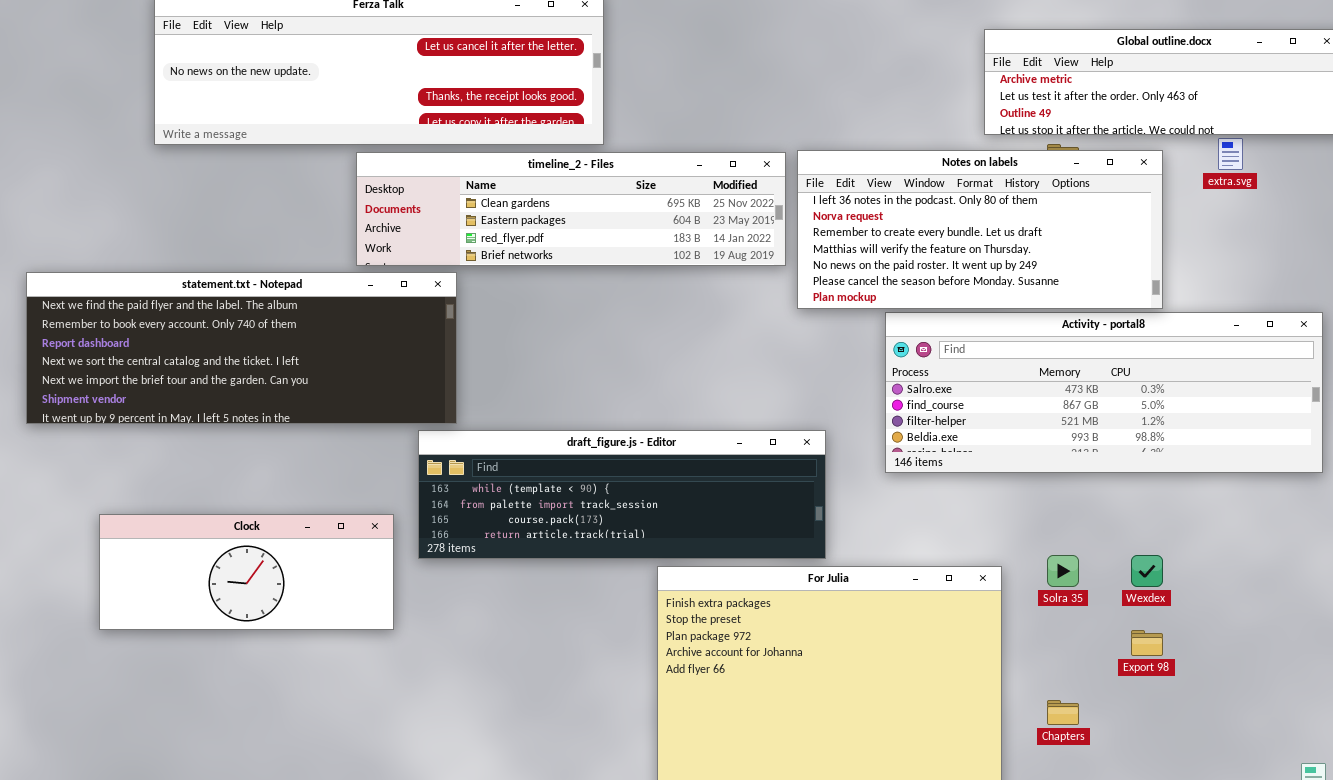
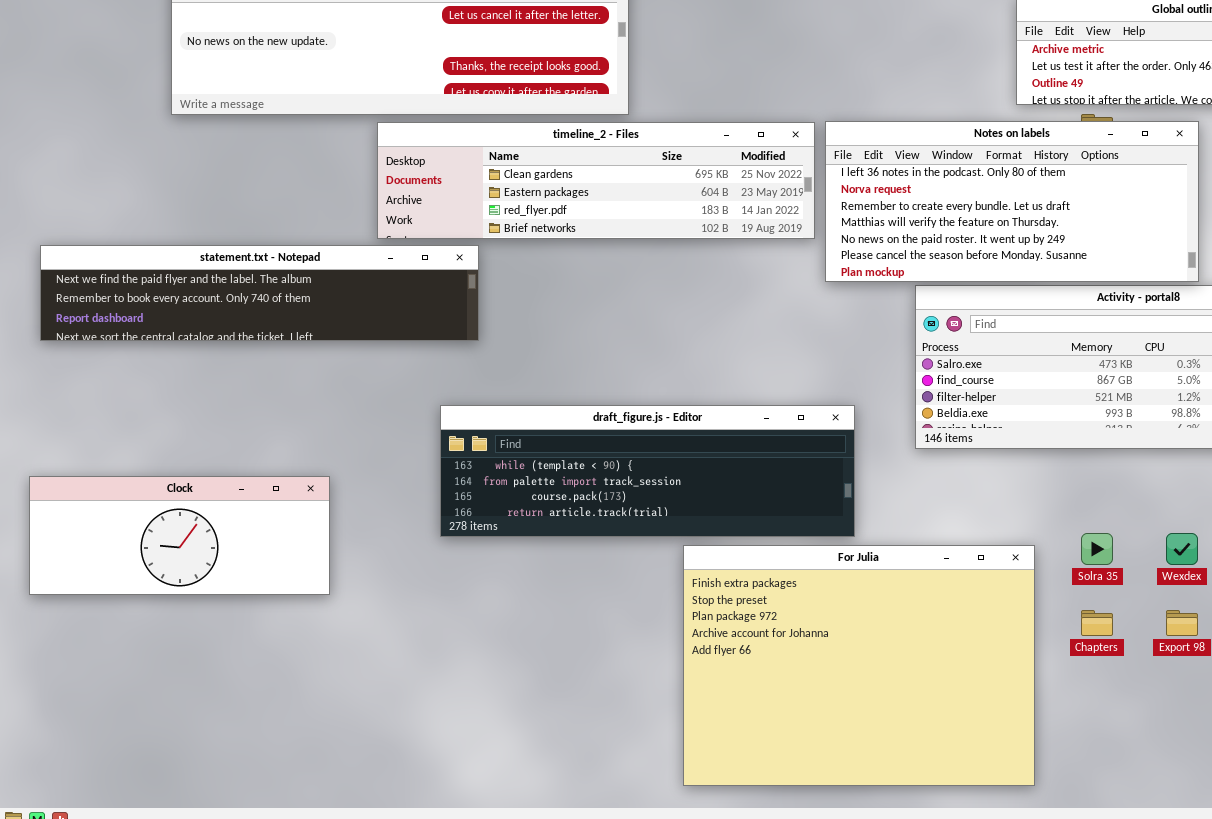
statement.txt - Notepad: [26,272,457,424] -> [40,245,479,341], resized
Clock: [99,514,394,630] -> [29,476,330,595], moved
Chapters: [1047,700,1079,725] -> [1081,610,1113,636], moved

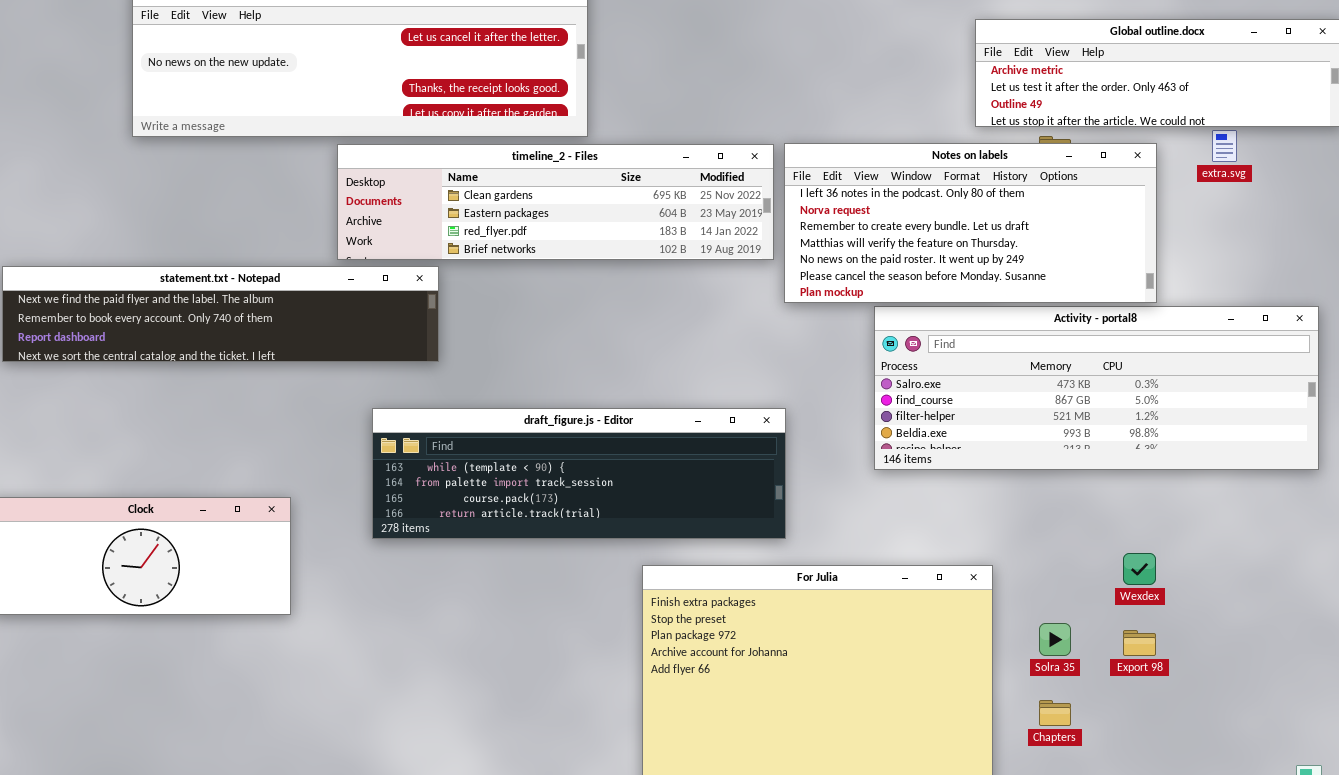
draft_figure.js - Editor: [440,405,855,537] -> [372,408,786,539], moved
Solra 35: [1081,533,1113,565] -> [1039,623,1071,656], moved
Chapters: [1081,610,1113,636] -> [1039,700,1071,726], moved

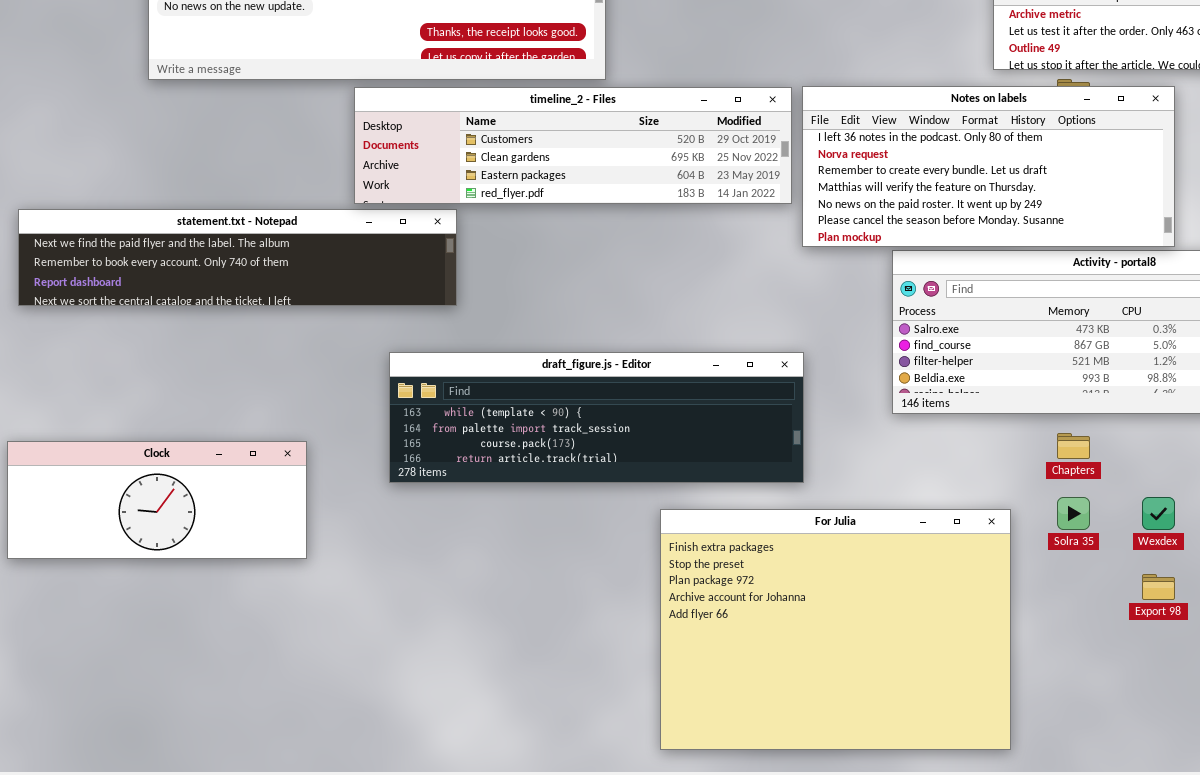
timeline_2 - Files: [337,144,774,260] -> [354,87,792,204], scrolled up 1 row
Solra 35: [1039,623,1071,656] -> [1057,497,1090,530], moved
Chapters: [1039,700,1071,726] -> [1057,433,1090,459], moved

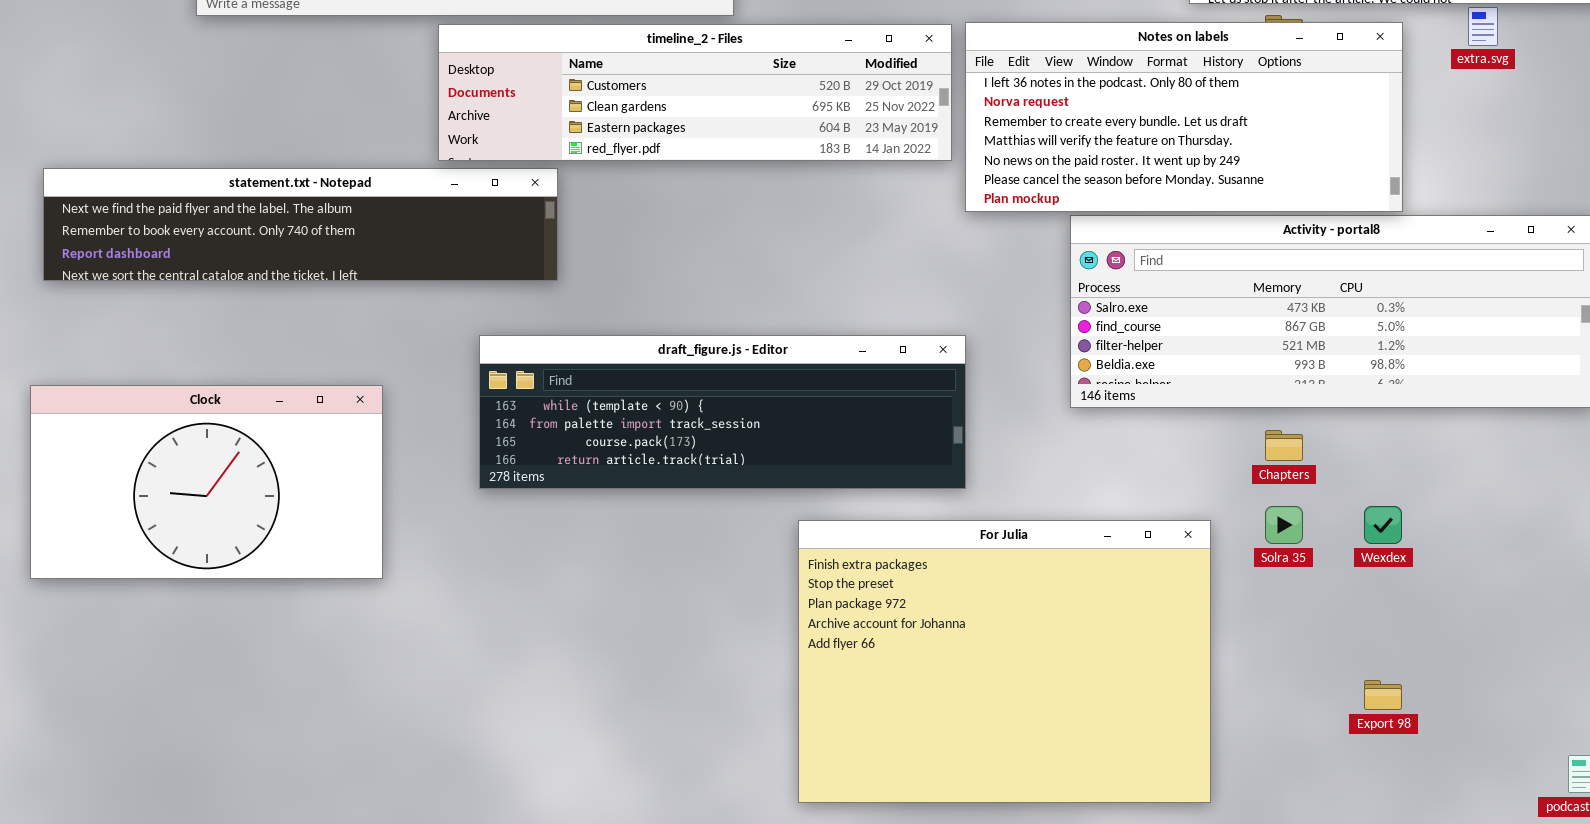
Clock: [7,441,307,559] -> [30,385,383,579], resized
Export 98: [1142,574,1175,600] -> [1364,680,1402,710], moved

